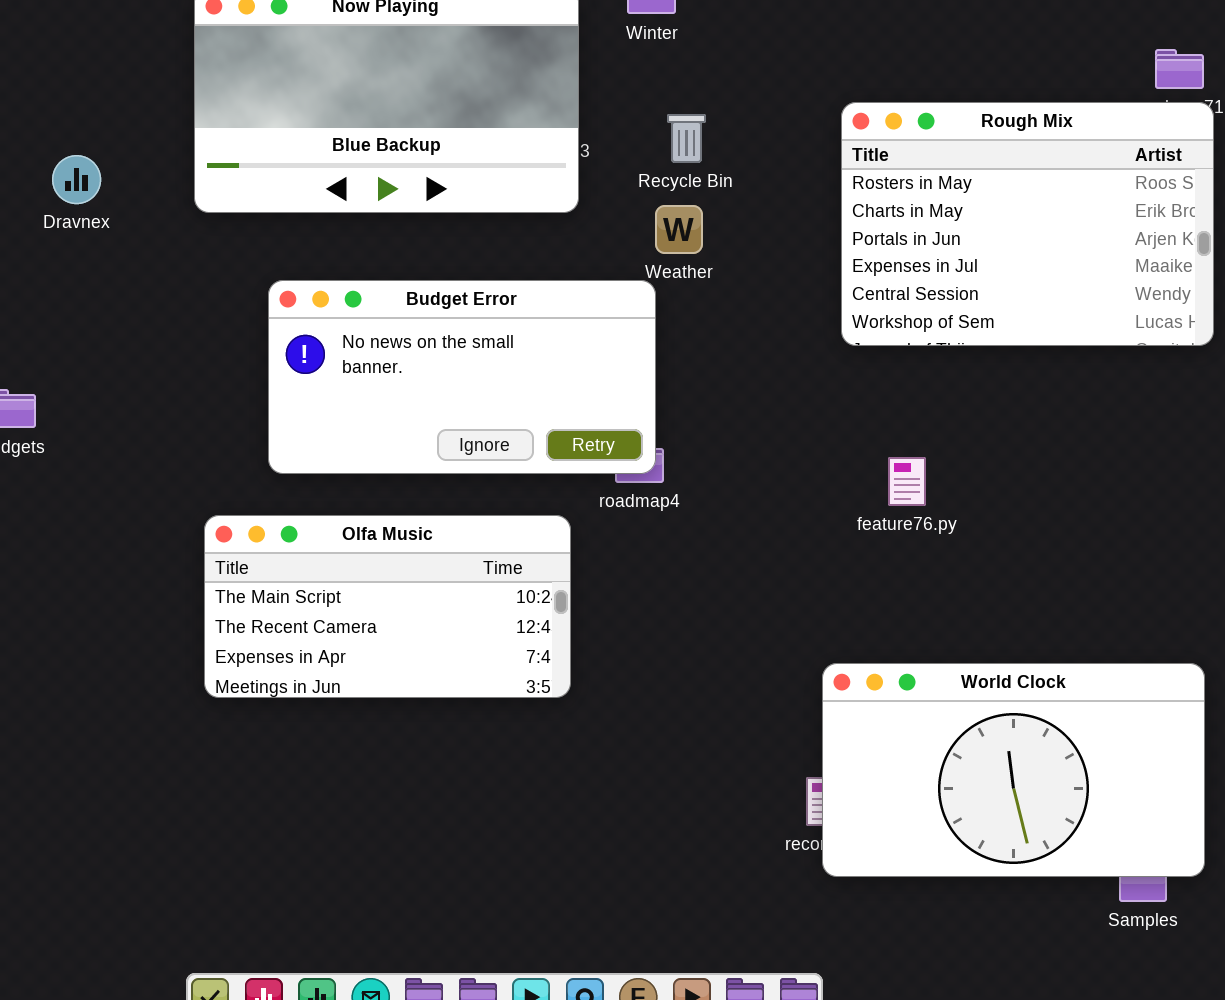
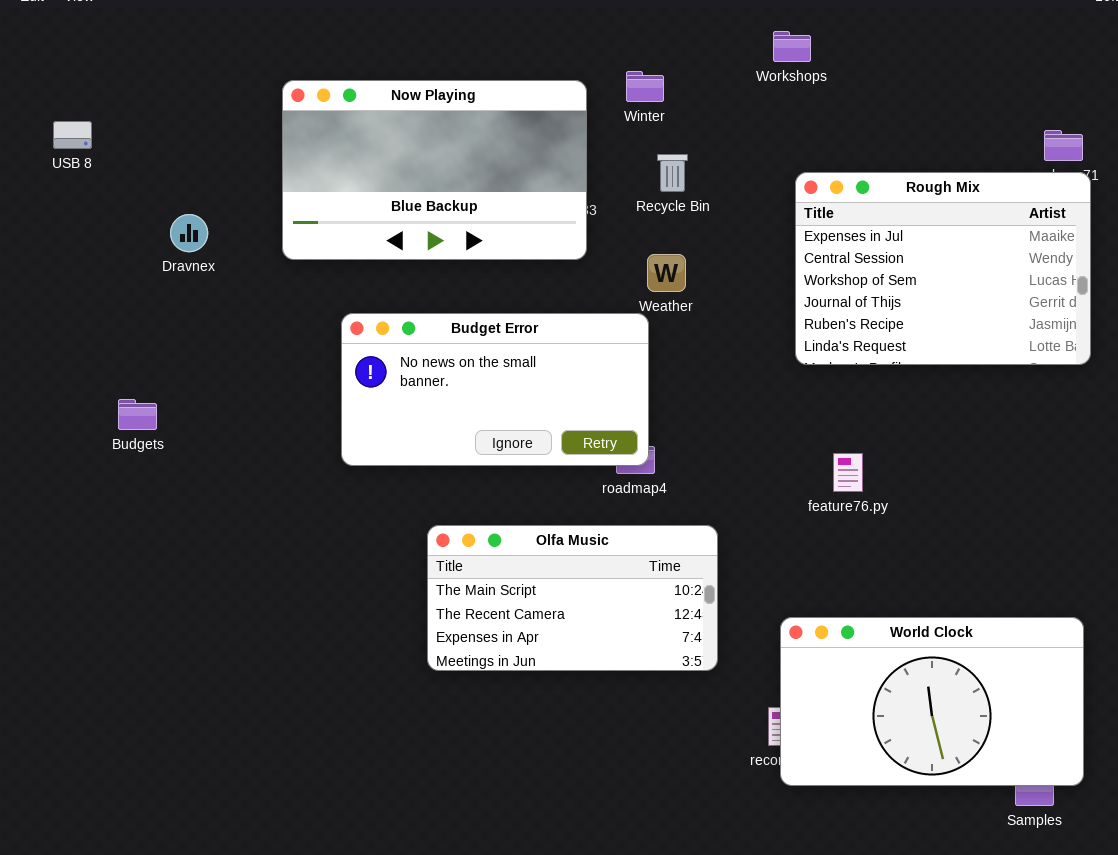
Rough Mix: [841,102,1214,346] -> [795,172,1091,365], scrolled down 3 rows
Recycle Bin: [667,114,706,163] -> [657,154,688,192], moved
Olfa Music: [204,515,571,698] -> [427,525,718,671], moved

